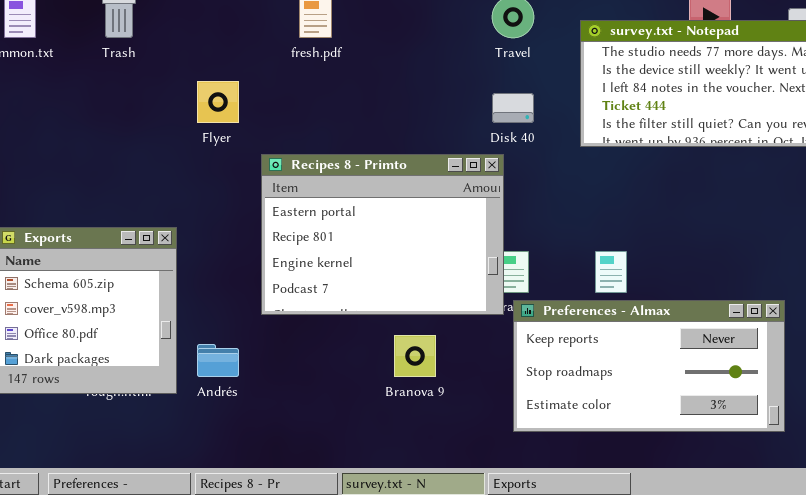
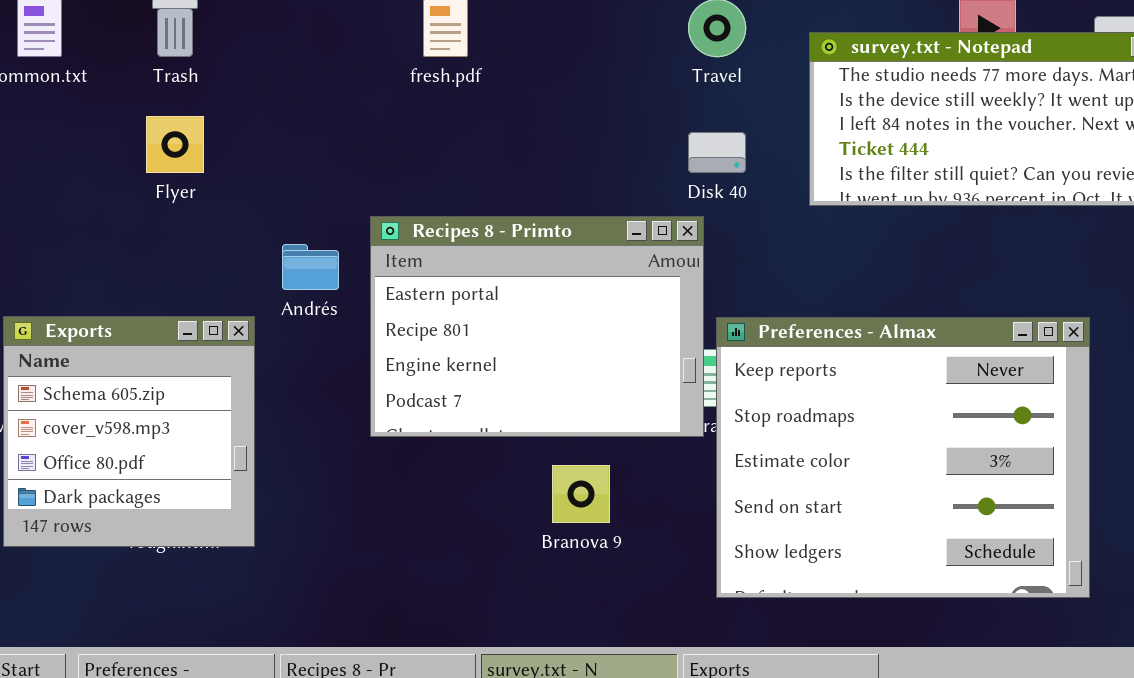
Flyer: [197,81,239,123] -> [146,116,204,173], moved
Preferences - Almax: [513,300,785,432] -> [716,317,1090,598], resized
Andrés: [197,344,239,377] -> [282,244,339,290], moved

